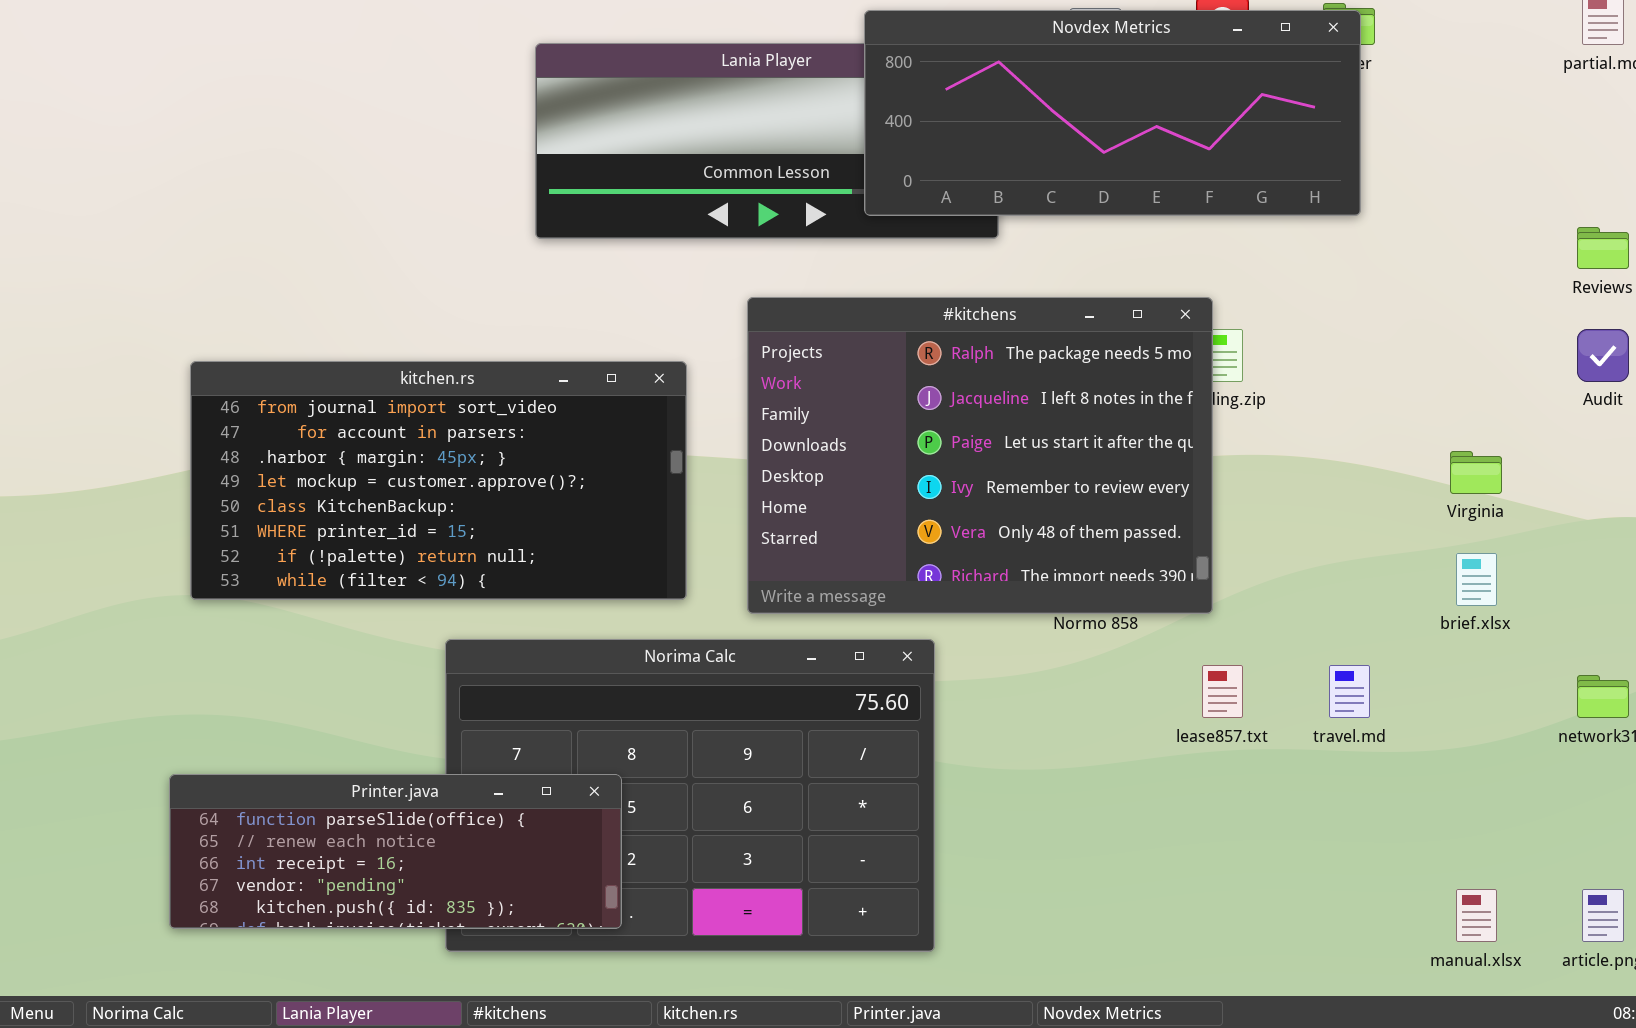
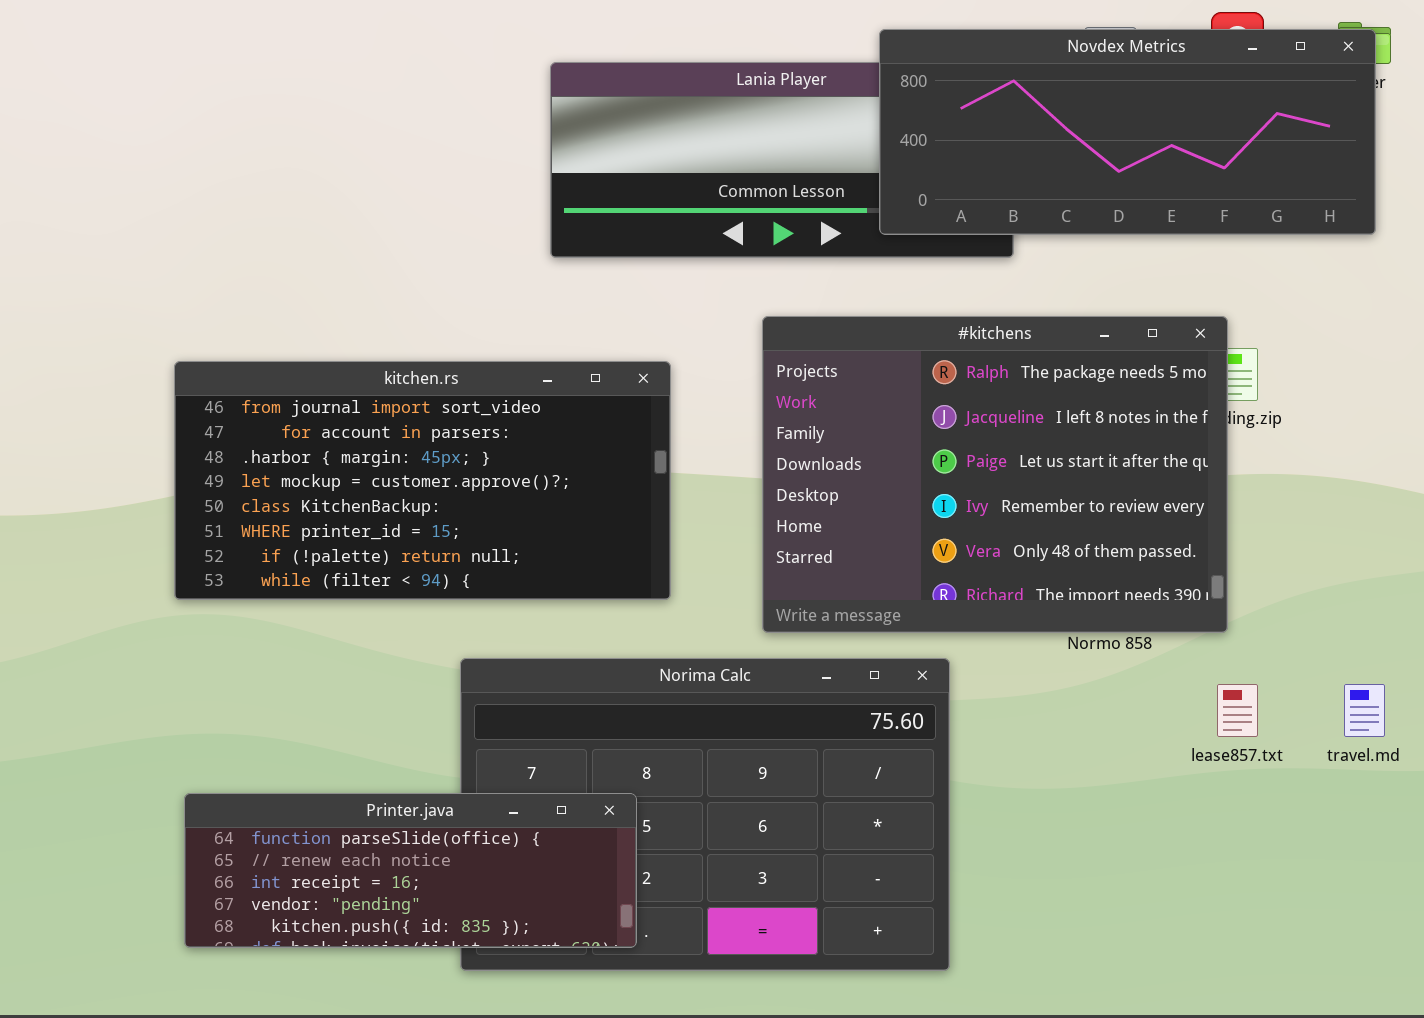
kitchen.rs: [190,361,687,600] -> [174,361,671,600], moved

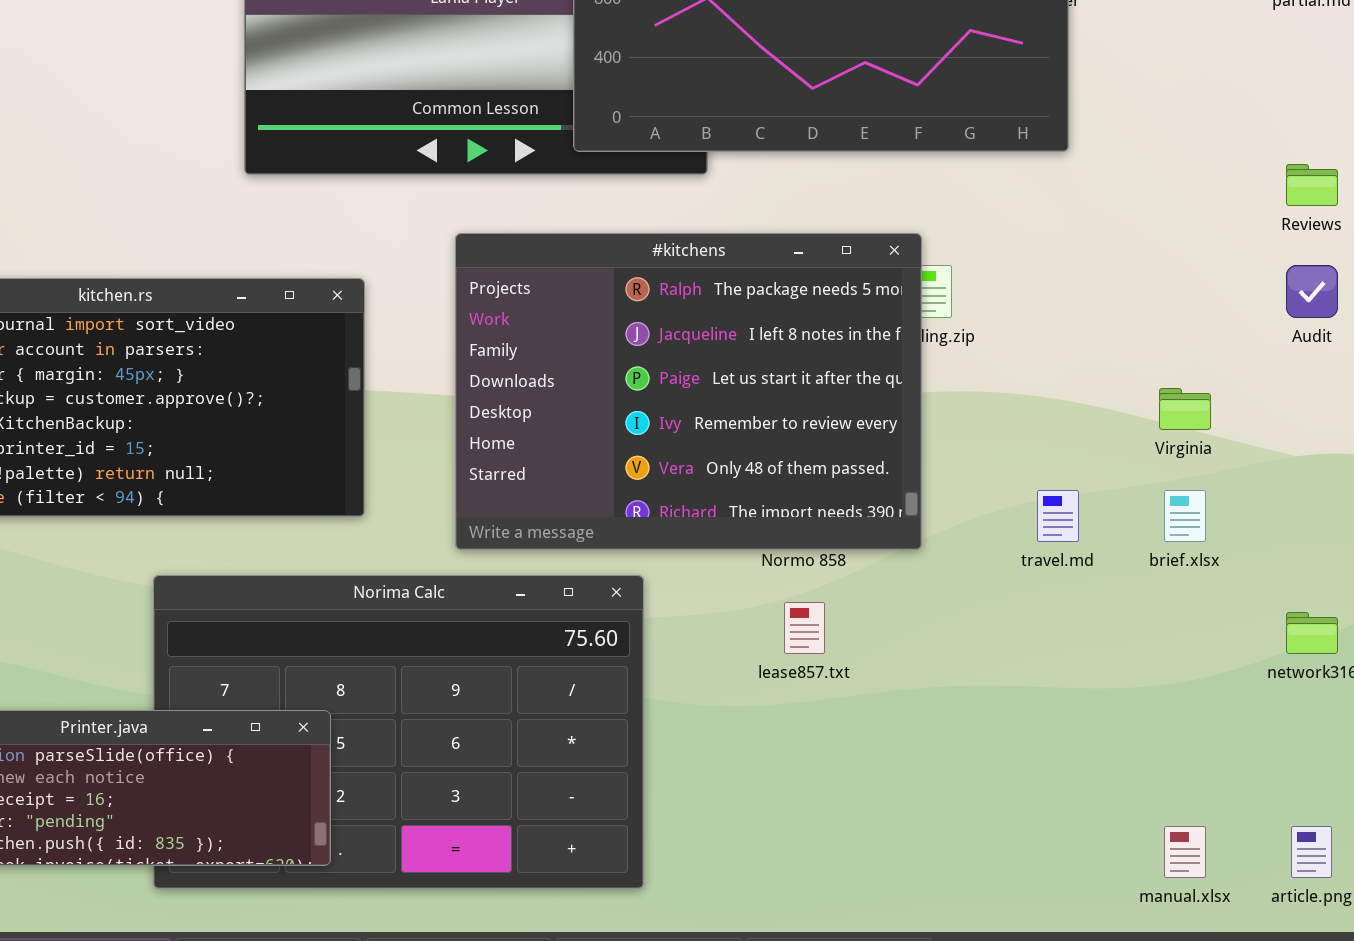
lease857.txt: [1217,684,1258,737] -> [784,602,825,654], moved
travel.md: [1344,684,1385,737] -> [1037,490,1079,542], moved

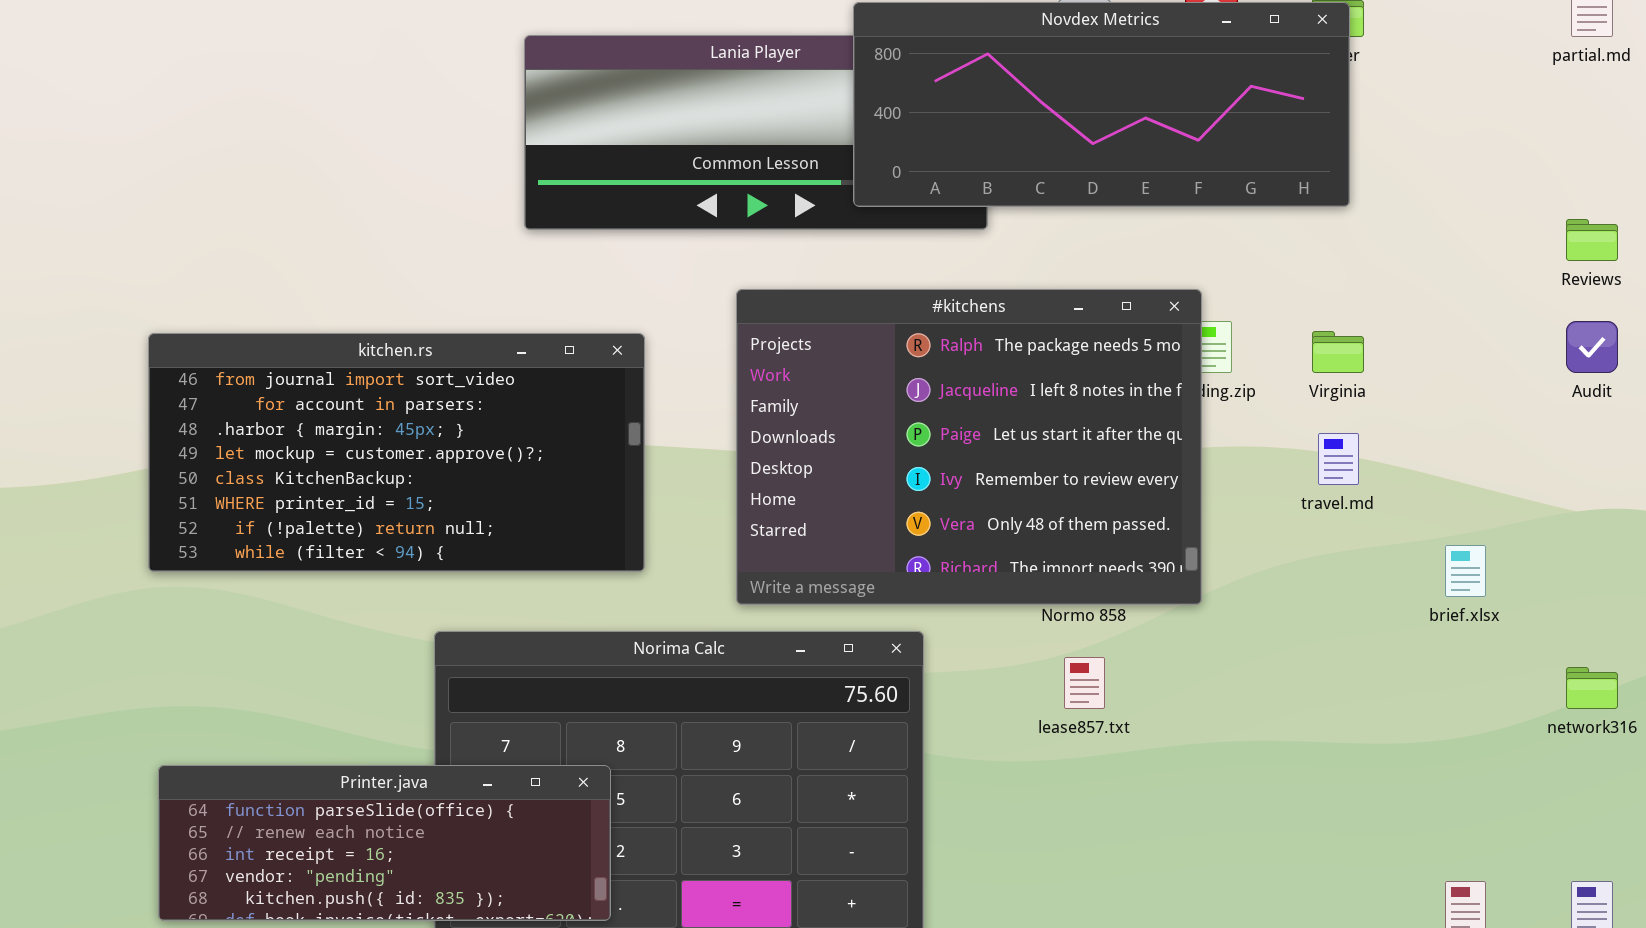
Virginia: [1159,388,1211,430] -> [1312,331,1364,373], moved
travel.md: [1037,490,1079,542] -> [1318,433,1359,485], moved

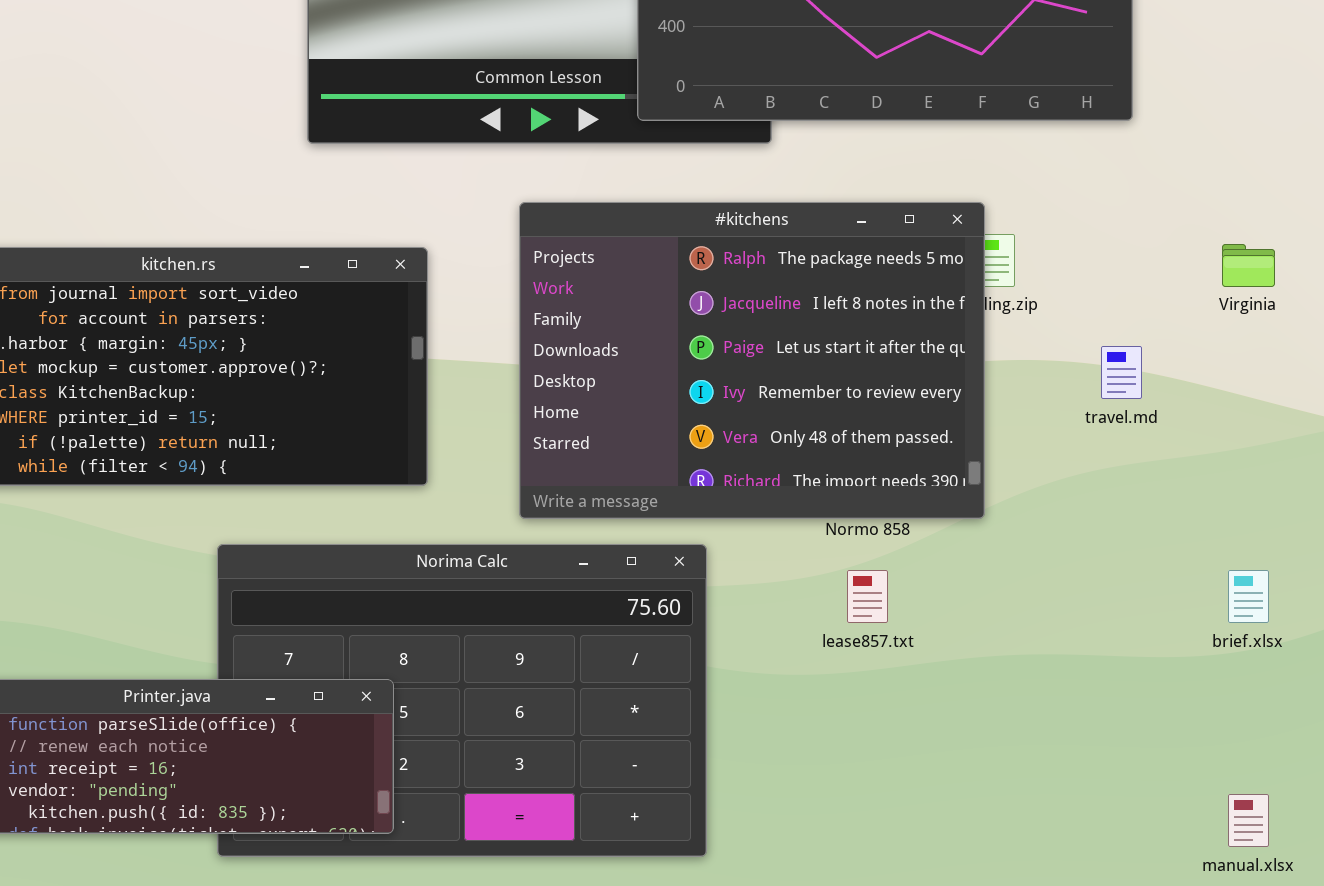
Virginia: [1312,331,1364,373] -> [1222,244,1275,287], moved
brief.xlsx: [1445,545,1486,597] -> [1228,570,1269,623], moved

